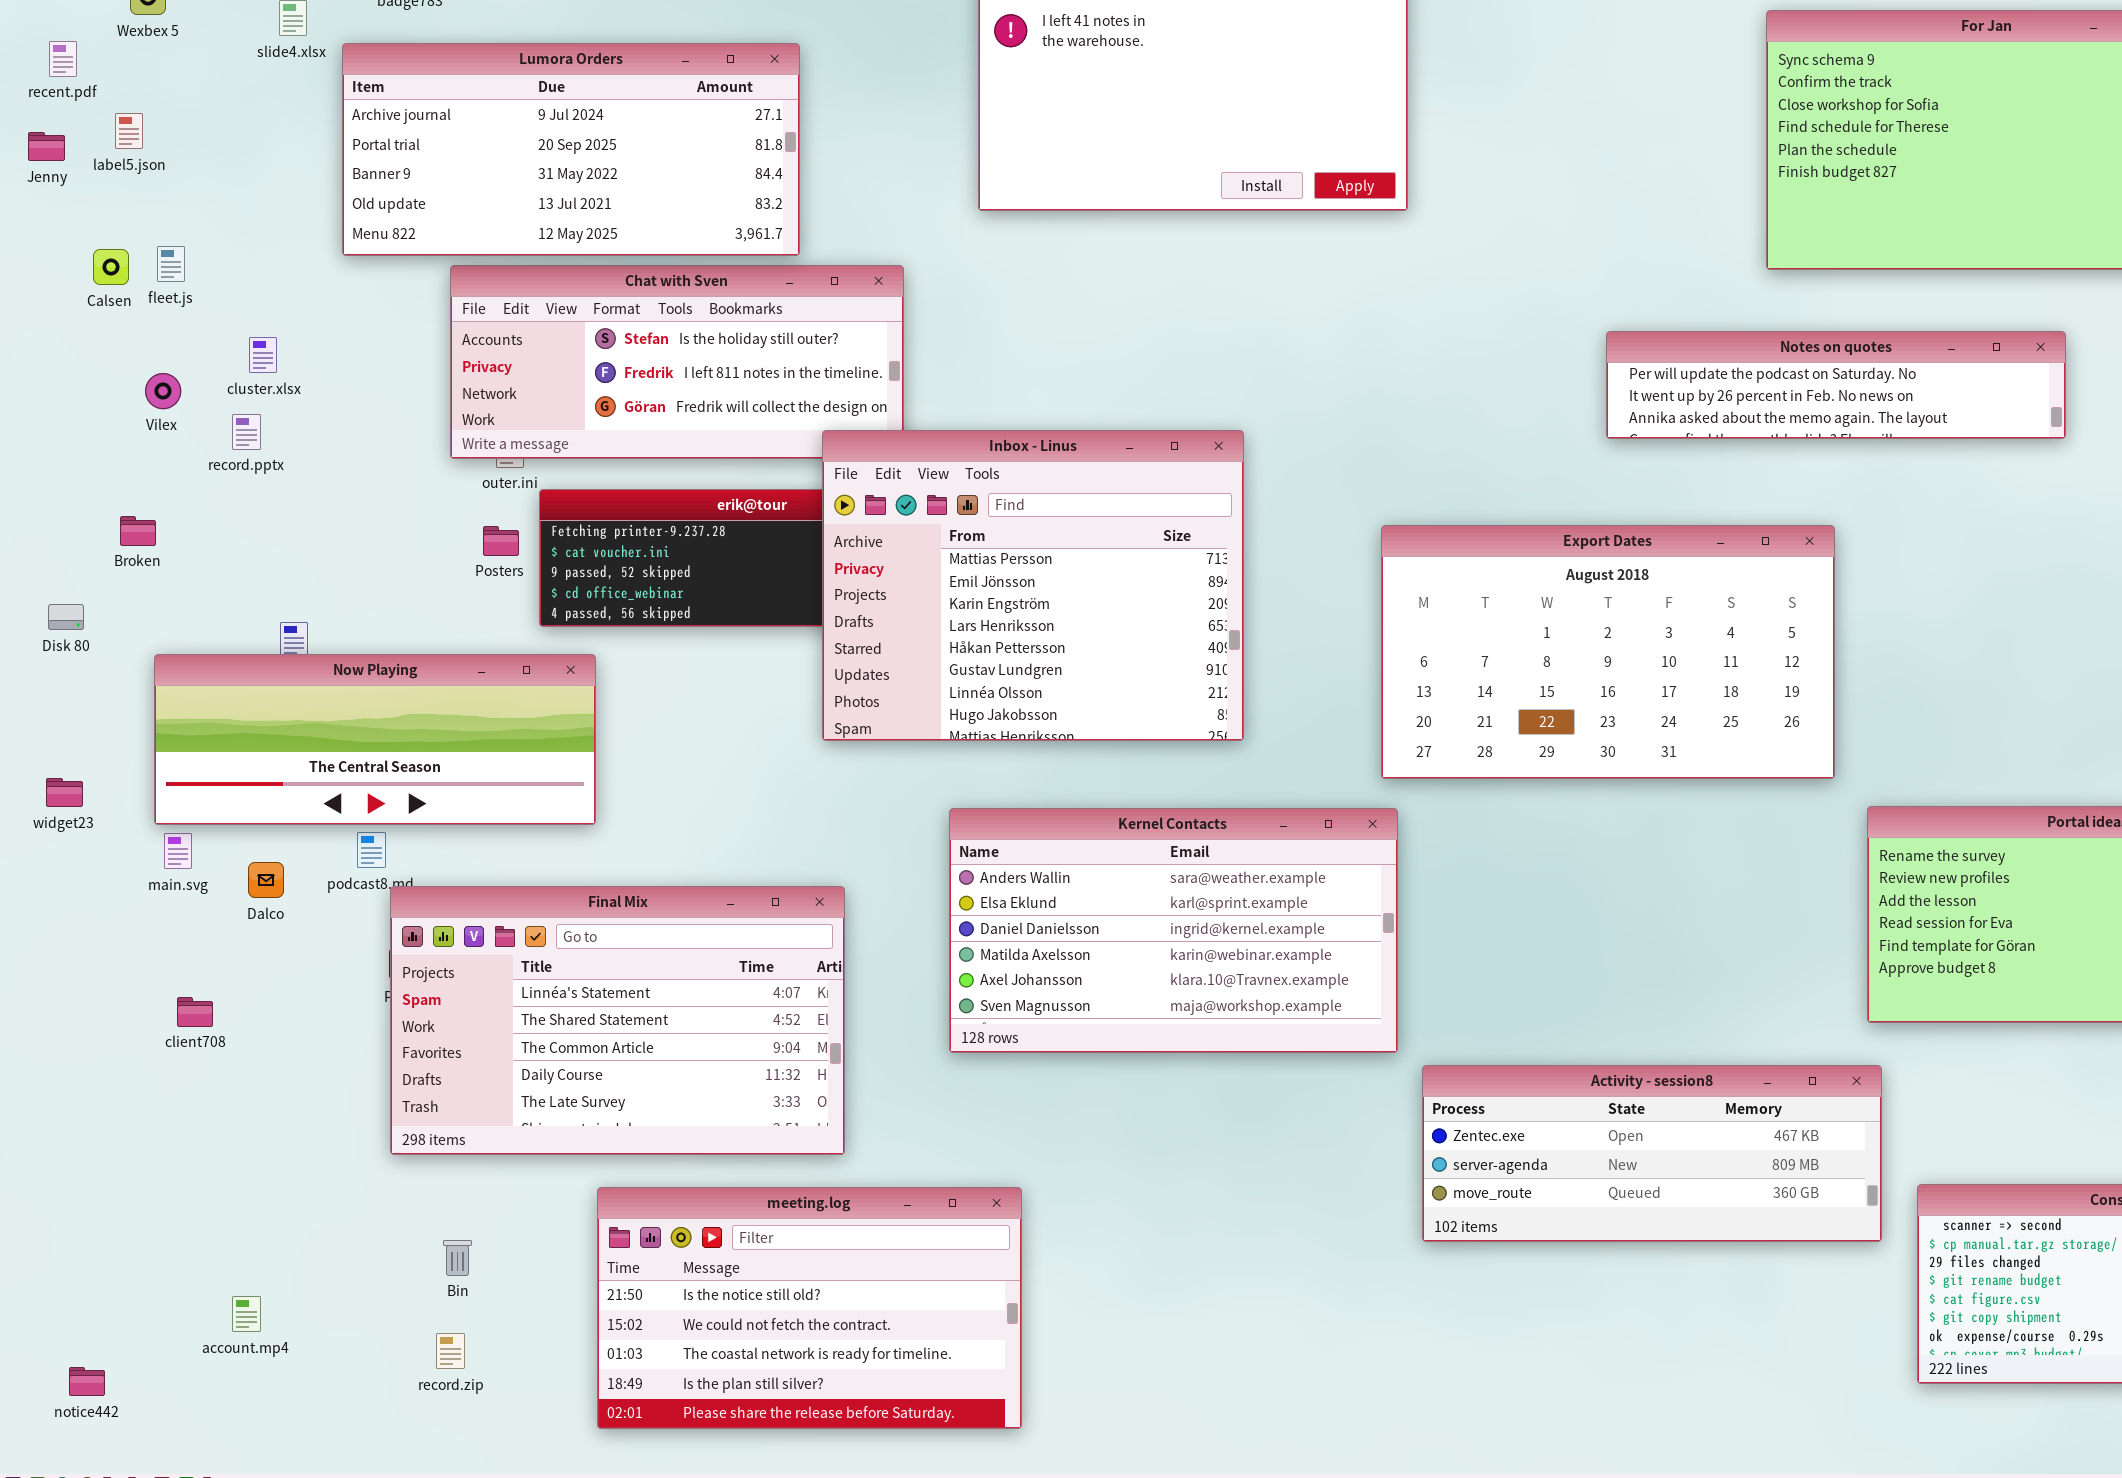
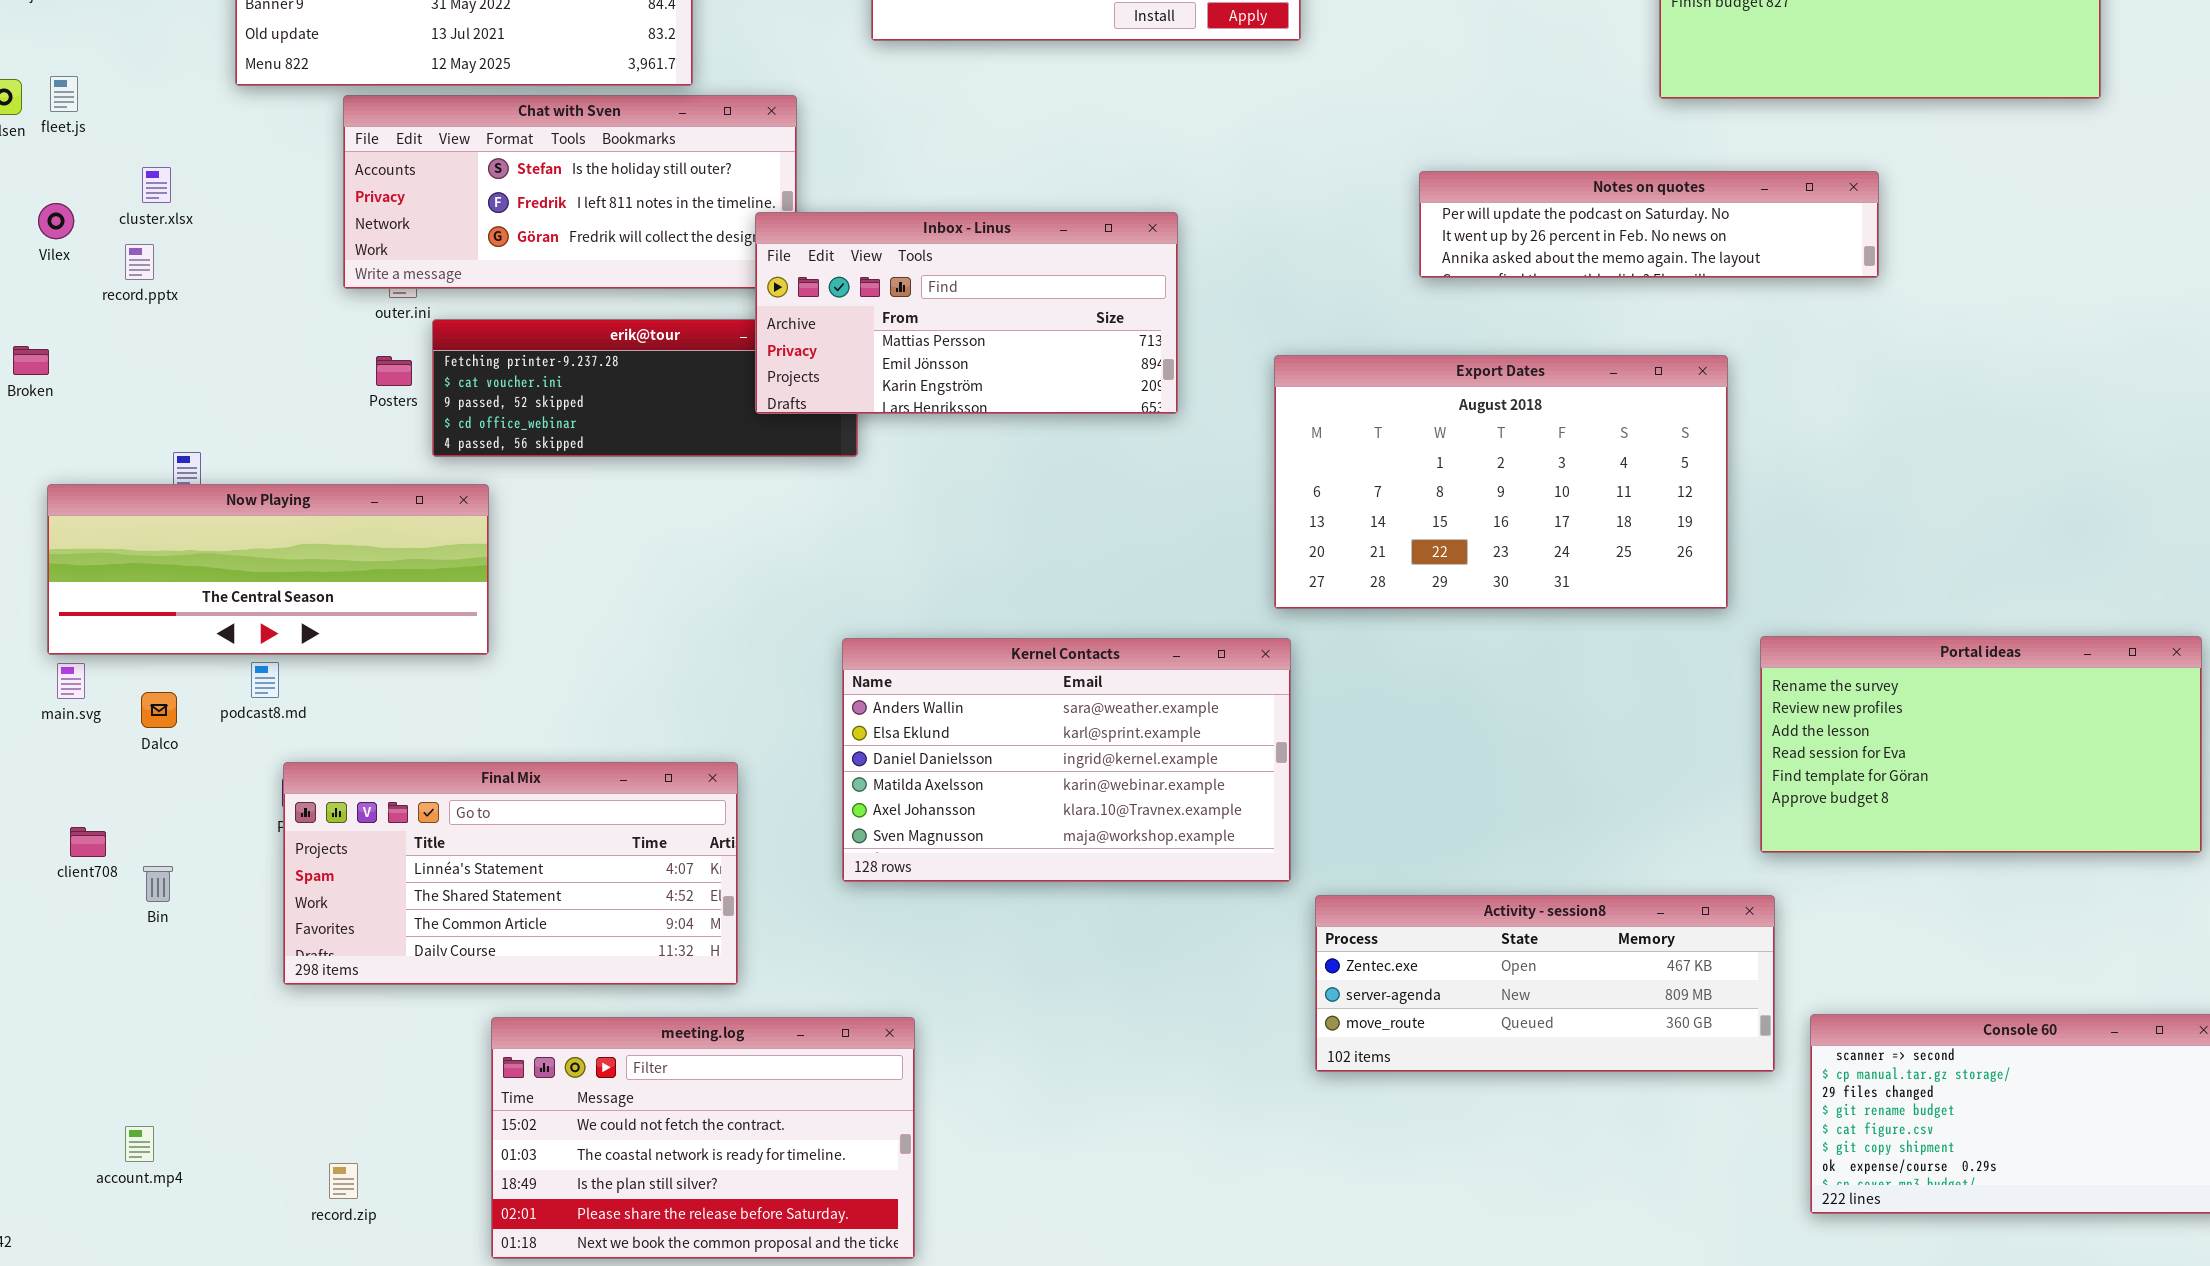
Notes on quotes: [1606,331,2066,439] -> [1419,171,1879,278], moved
Inbox - Linus: [822,430,1244,741] -> [755,212,1178,414], moved, resized
Final Mix: [390,886,845,1155] -> [283,762,738,985], resized
meeting.log: [597,1187,1022,1429] -> [491,1017,915,1259], scrolled down 1 row
Bin: [443,1240,472,1276] -> [143,866,173,902], moved

